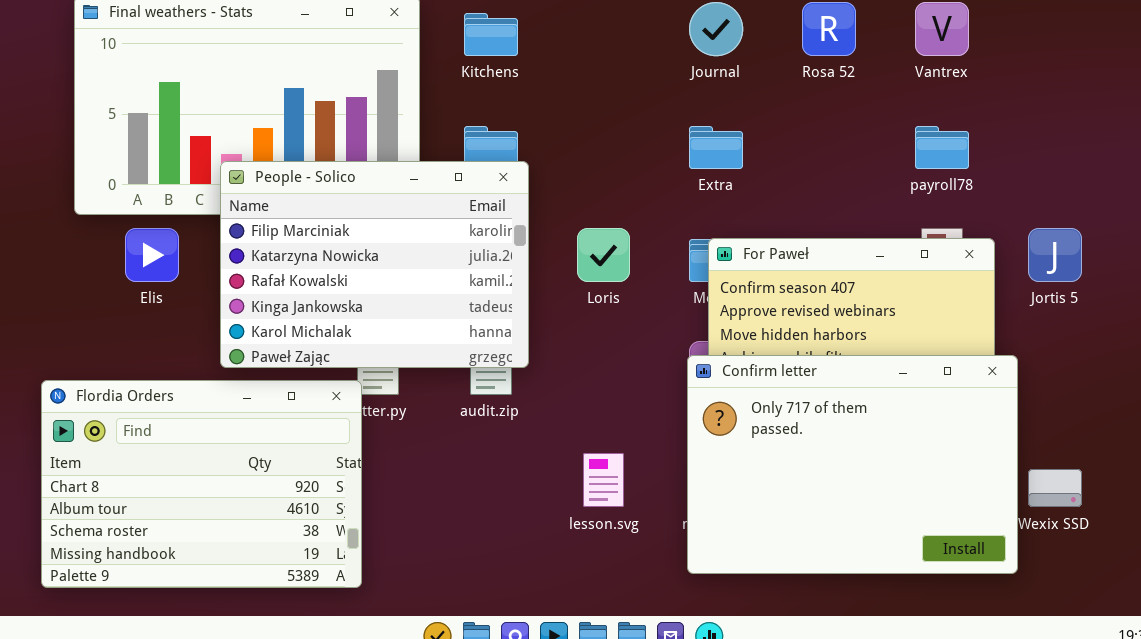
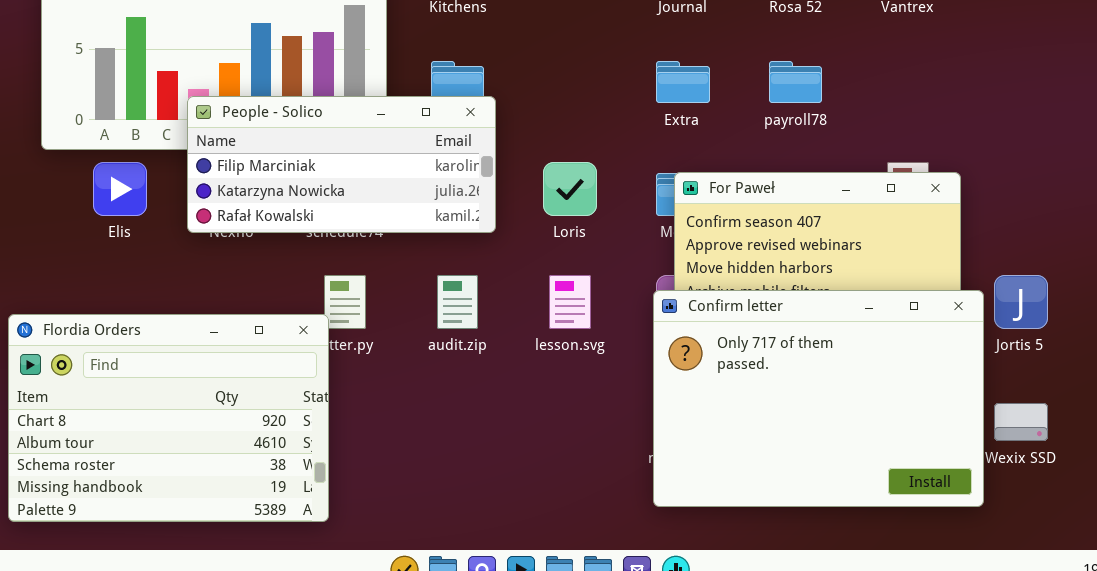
payroll78: [915,126,969,169] -> [769,61,822,103], moved
People - Solico: [220,161,529,368] -> [187,96,496,233], resized
Jortis 5: [1028,228,1082,282] -> [994,275,1048,329], moved
lesson.svg: [583,453,624,507] -> [549,275,591,329], moved

